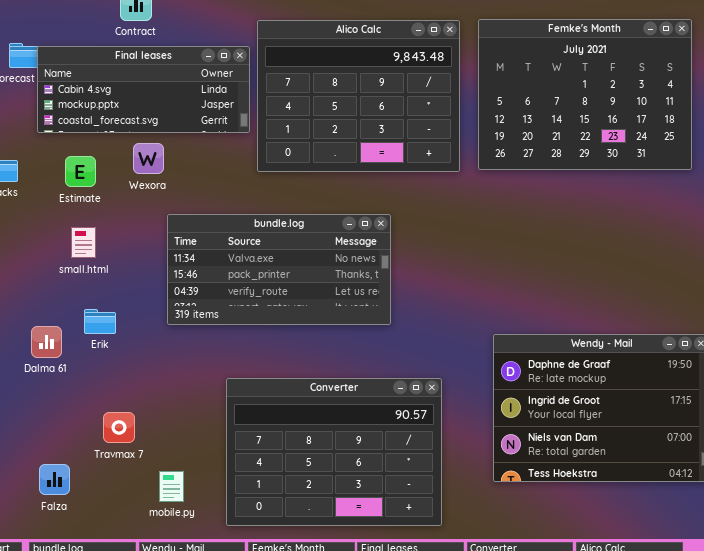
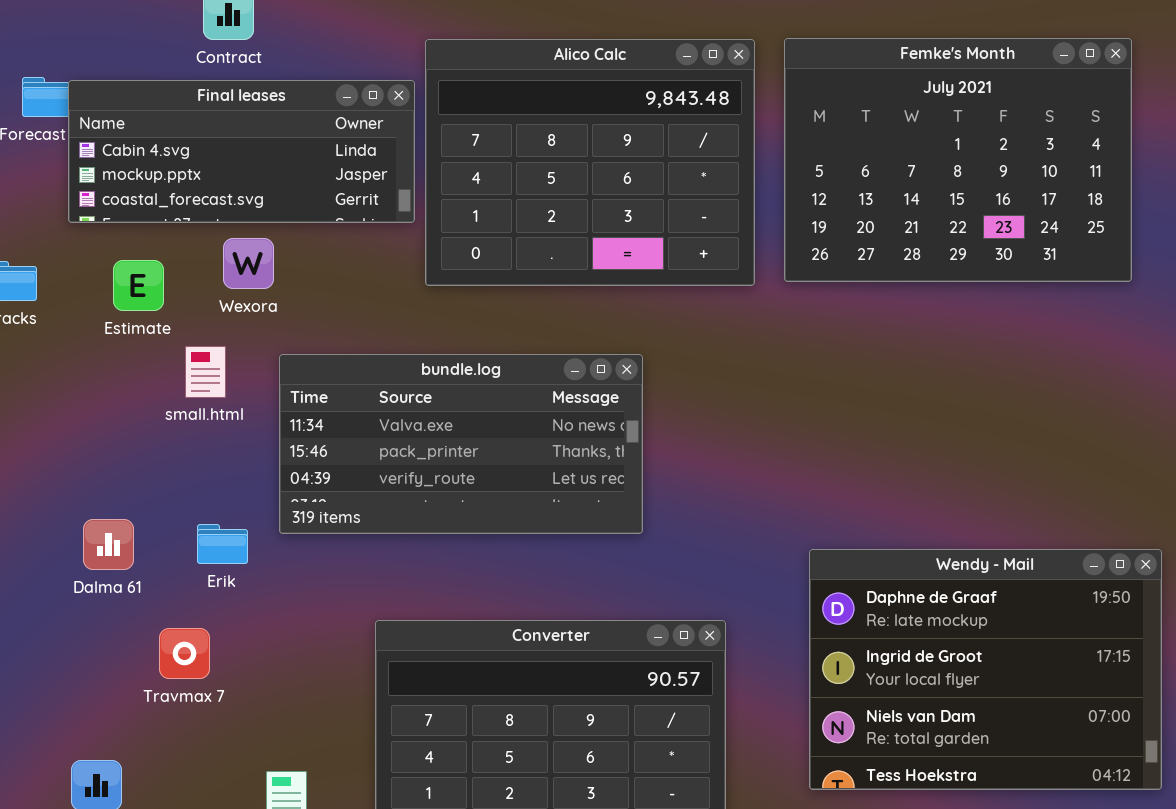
small.html: [71,227,96,258] -> [185,346,226,398], moved
Erik: [84,309,116,334] -> [197,524,248,564], moved
Dalma 61: [31,326,62,358] -> [83,519,134,570], moved
Travmax 7: [103,412,135,443] -> [159,628,210,679], moved

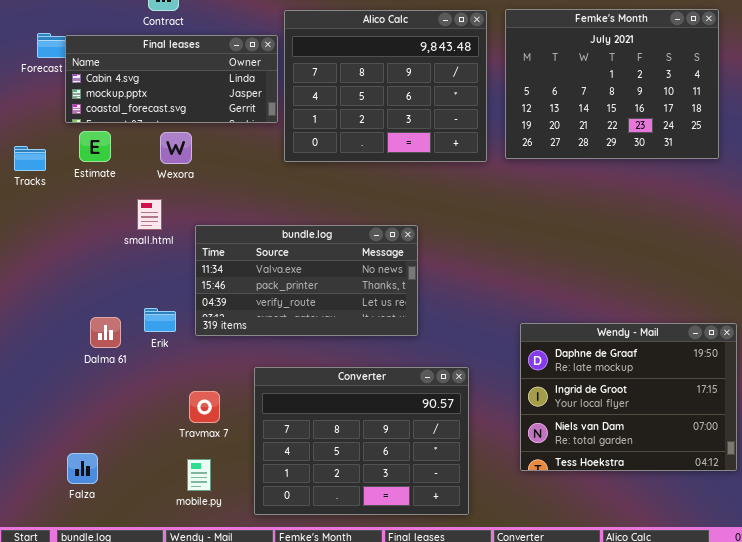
Estimate: [113,260,164,311] -> [79,131,111,162], moved
bundle.log: [279,354,643,534] -> [195,225,418,336], moved
Dalma 61: [83,519,134,570] -> [90,317,121,348], moved
Travmax 7: [159,628,210,679] -> [189,391,220,423], moved

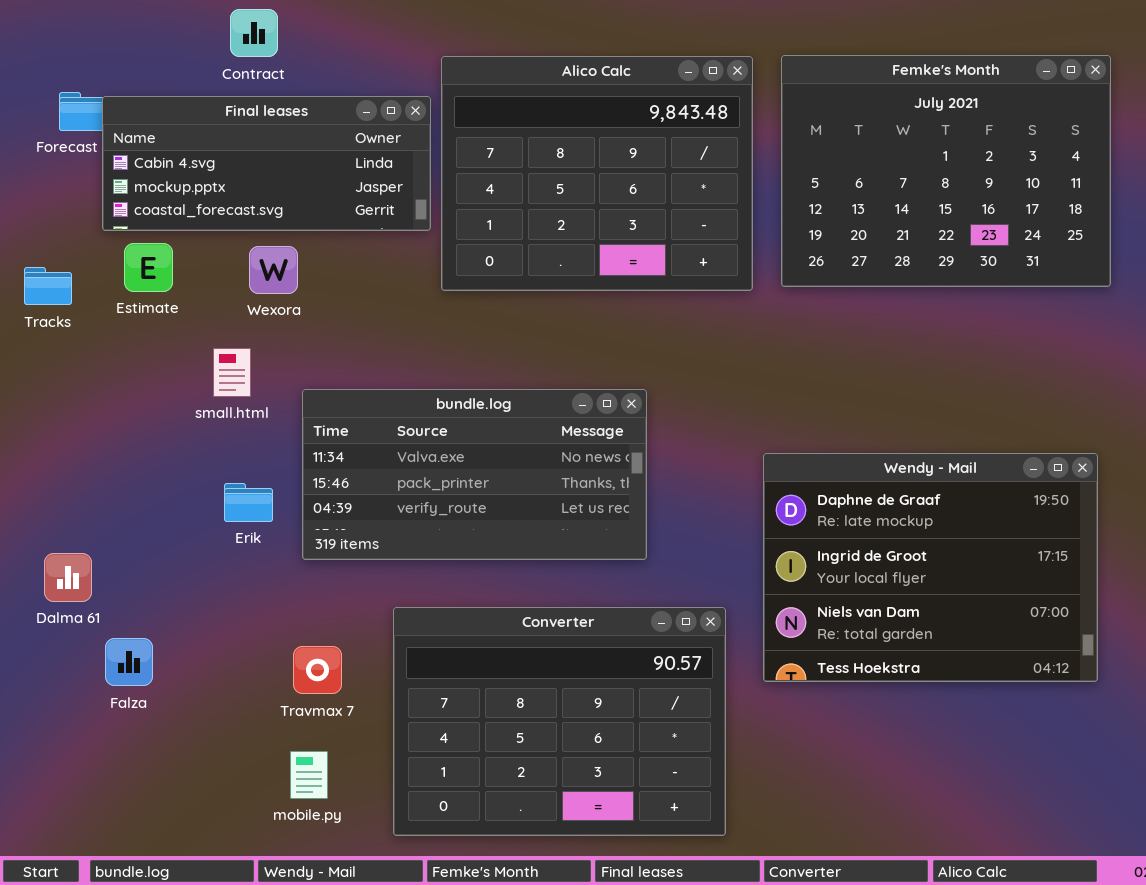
Erik: [144,308,176,332] -> [224,483,273,522], moved
Dalma 61: [90,317,121,348] -> [44,553,92,602], moved
Wendy - Mail: [520,323,737,471] -> [763,453,1098,682], moved
Falza: [67,453,98,484] -> [105,638,153,686], moved

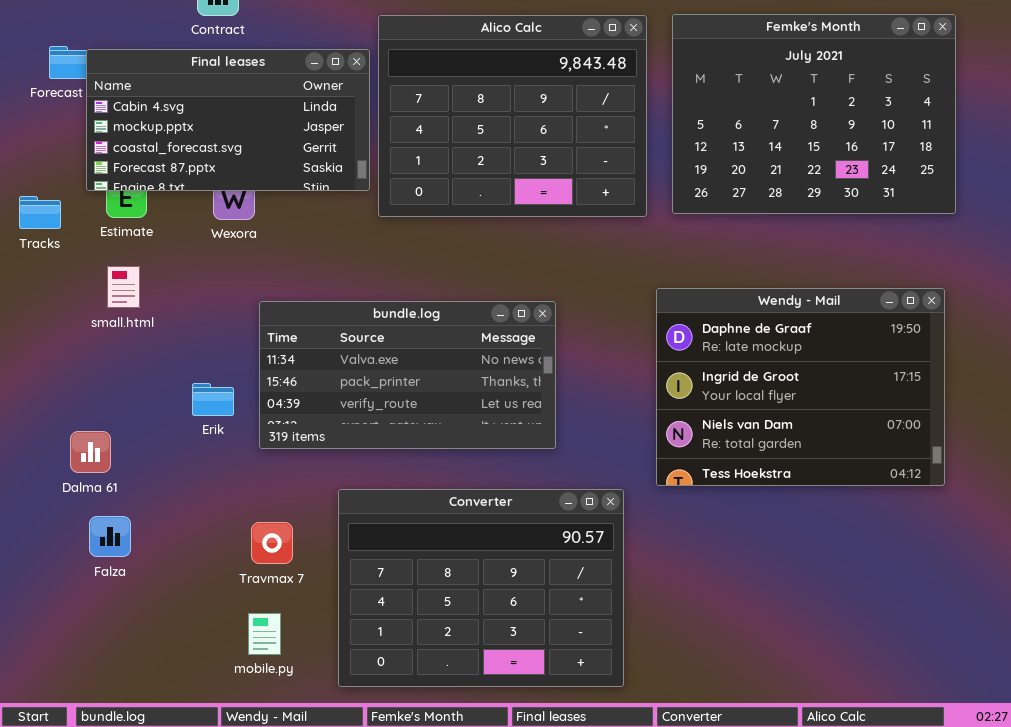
Final leases: [102,96,431,231] -> [86,49,370,191], resized
small.html: [213,348,251,397] -> [107,266,140,308], moved
Wendy - Mail: [763,453,1098,682] -> [656,288,945,486], moved
Dalma 61: [44,553,92,602] -> [70,431,111,473], moved

